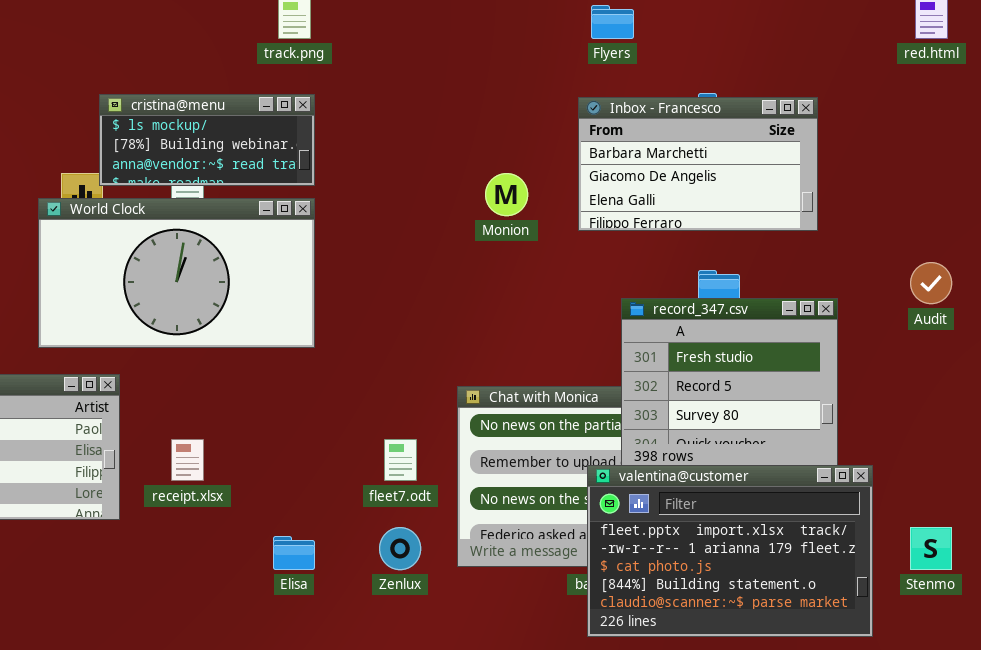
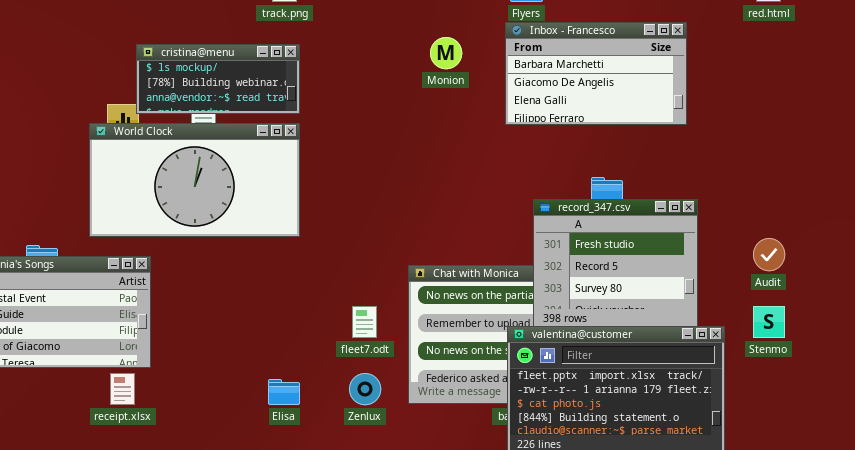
Inbox - Francesco: [578,97,818,231] -> [505,22,687,125], moved
Monion: [485,173,528,216] -> [430,37,462,69], moved
Audit: [910,262,952,304] -> [753,238,785,271], moved
receipt.xlsx: [171,439,204,481] -> [110,373,135,405], moved
Stenmo: [910,527,952,570] -> [753,306,785,338], moved

